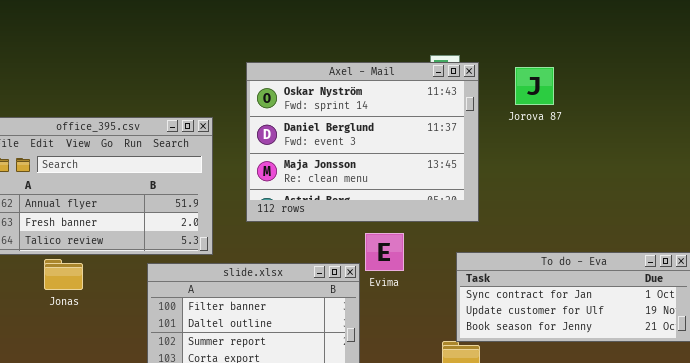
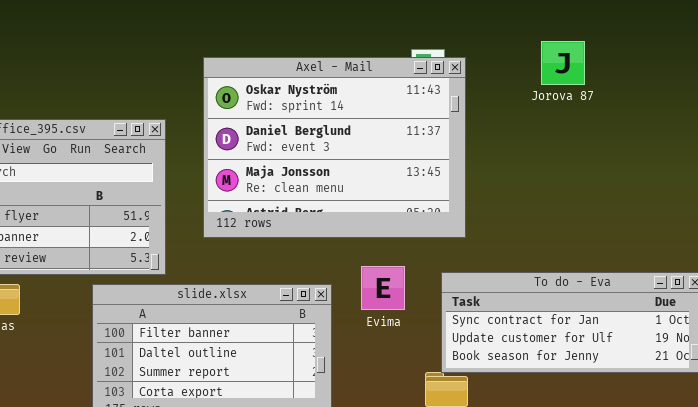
Jorova 87: [515,67,554,105] -> [541,41,585,85], moved
Evima: [365,233,404,271] -> [361,266,405,310], moved

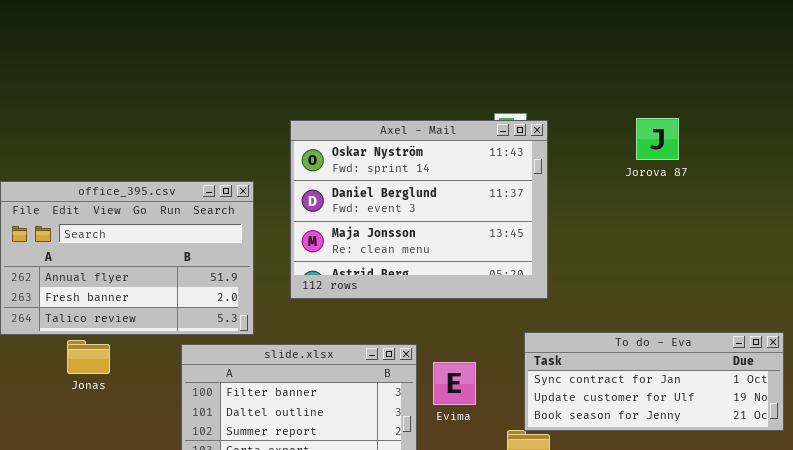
Jorova 87: [541,41,585,85] -> [636,118,679,160], moved
Evima: [361,266,405,310] -> [433,362,476,405], moved

